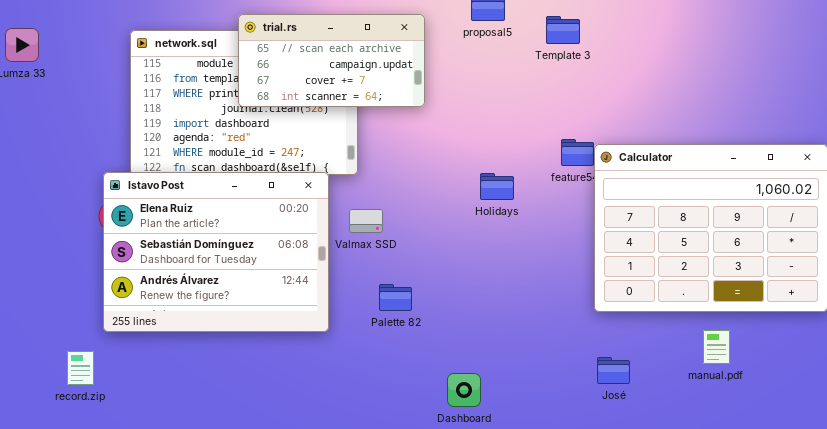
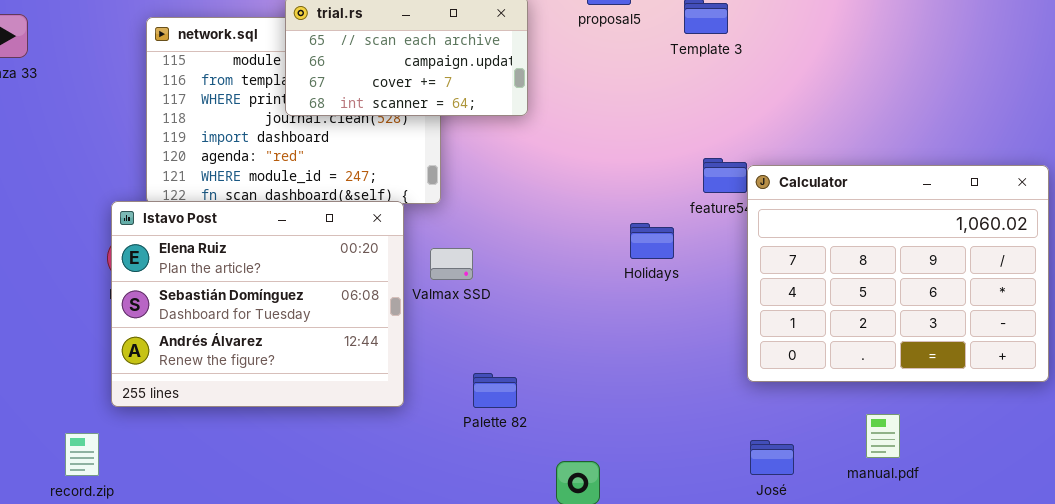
Holidays: [480,173,514,200] -> [630,223,674,259], moved
Palette 82: [379,284,412,311] -> [473,373,517,408], moved
manual.pdf: [703,330,730,364] -> [866,414,900,458], moved

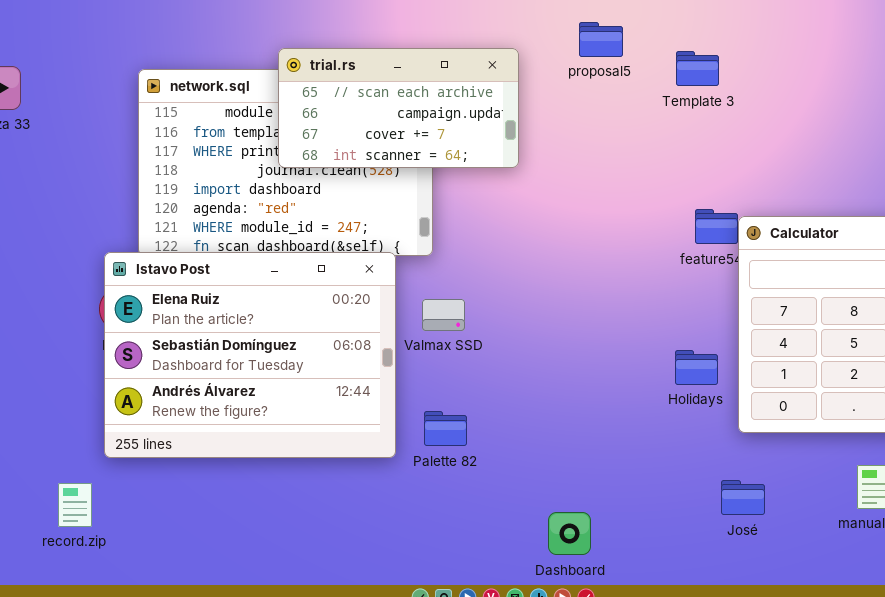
Holidays: [630,223,674,259] -> [675,350,718,385], moved
Palette 82: [473,373,517,408] -> [424,411,467,446], moved
José: [750,440,794,475] -> [721,480,765,515], moved

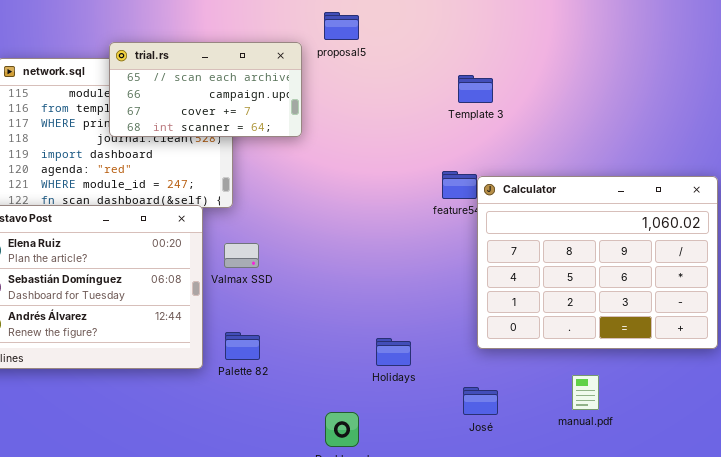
proposal5: [579,22,623,57] -> [324,12,359,40], moved
Template 3: [676,51,719,86] -> [458,75,493,103], moved
Holidays: [675,350,718,385] -> [376,338,411,366], moved

